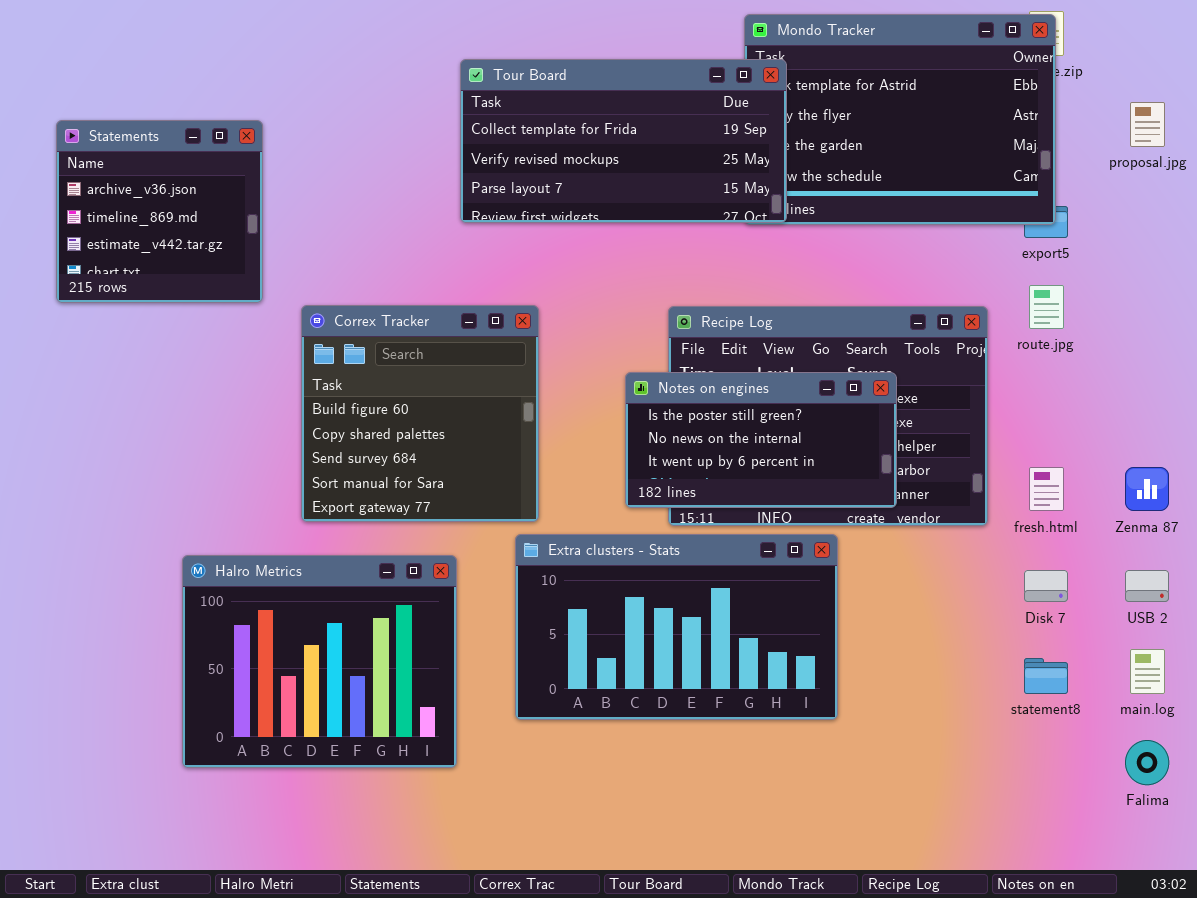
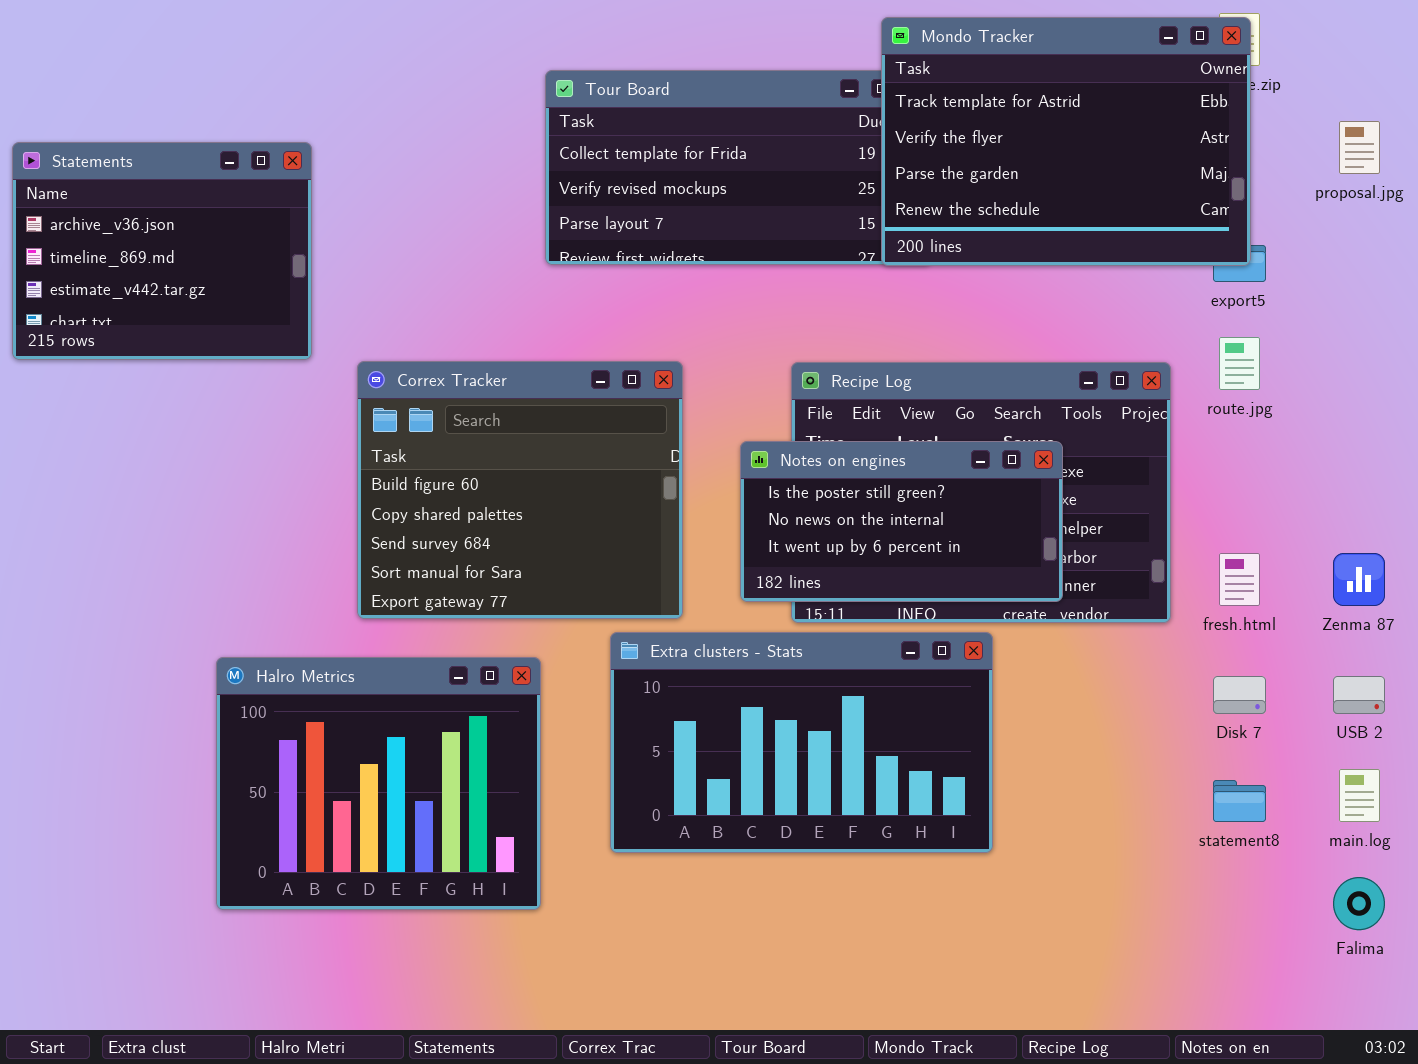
Mondo Tracker: [744,14,1056,225] -> [881,17,1251,266], raised
Statements: [56,120,263,303] -> [12,142,312,360], resized
Correx Tracker: [301,305,539,522] -> [357,361,683,619], resized

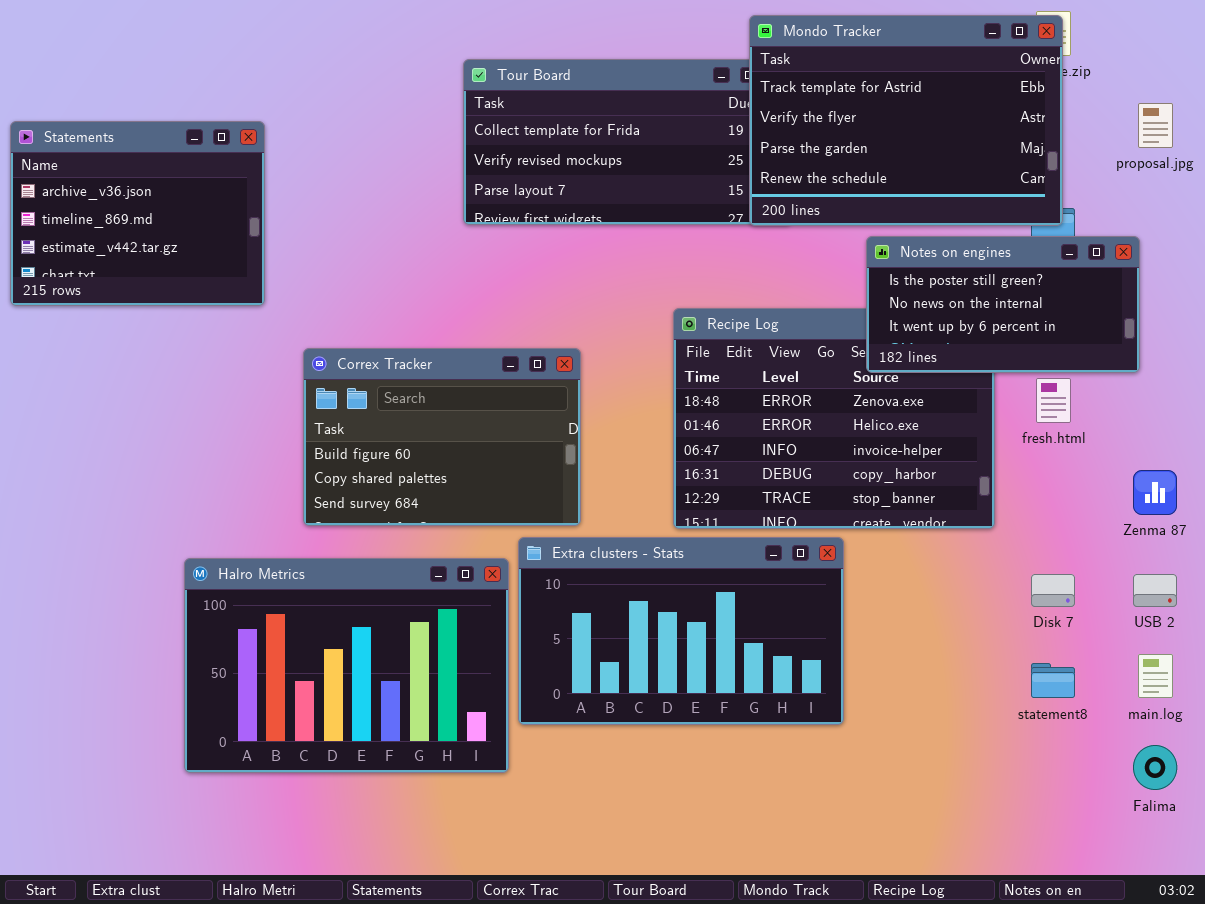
Correx Tracker: [357,361,683,619] -> [303,348,581,526], resized
Notes on engines: [740,441,1063,602] -> [866,236,1140,373], moved
fresh.html: [1219,553,1260,606] -> [1036,378,1071,423], moved
Halro Metrics: [216,657,541,910] -> [184,558,509,773], resized

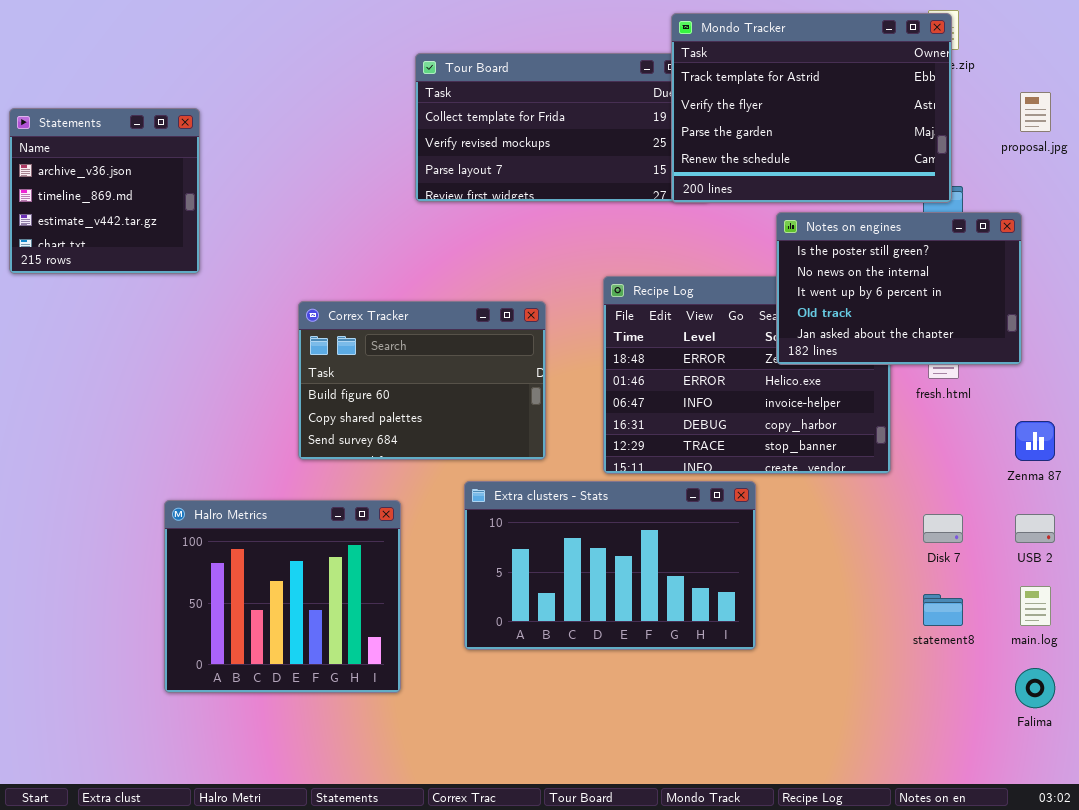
Statements: [10,121,265,306] -> [9,108,200,274], resized
Notes on engines: [866,236,1140,373] -> [776,212,1022,365], resized
Correx Tracker: [303,348,581,526] -> [298,301,546,460], moved
Halro Metrics: [184,558,509,773] -> [164,500,401,693], resized

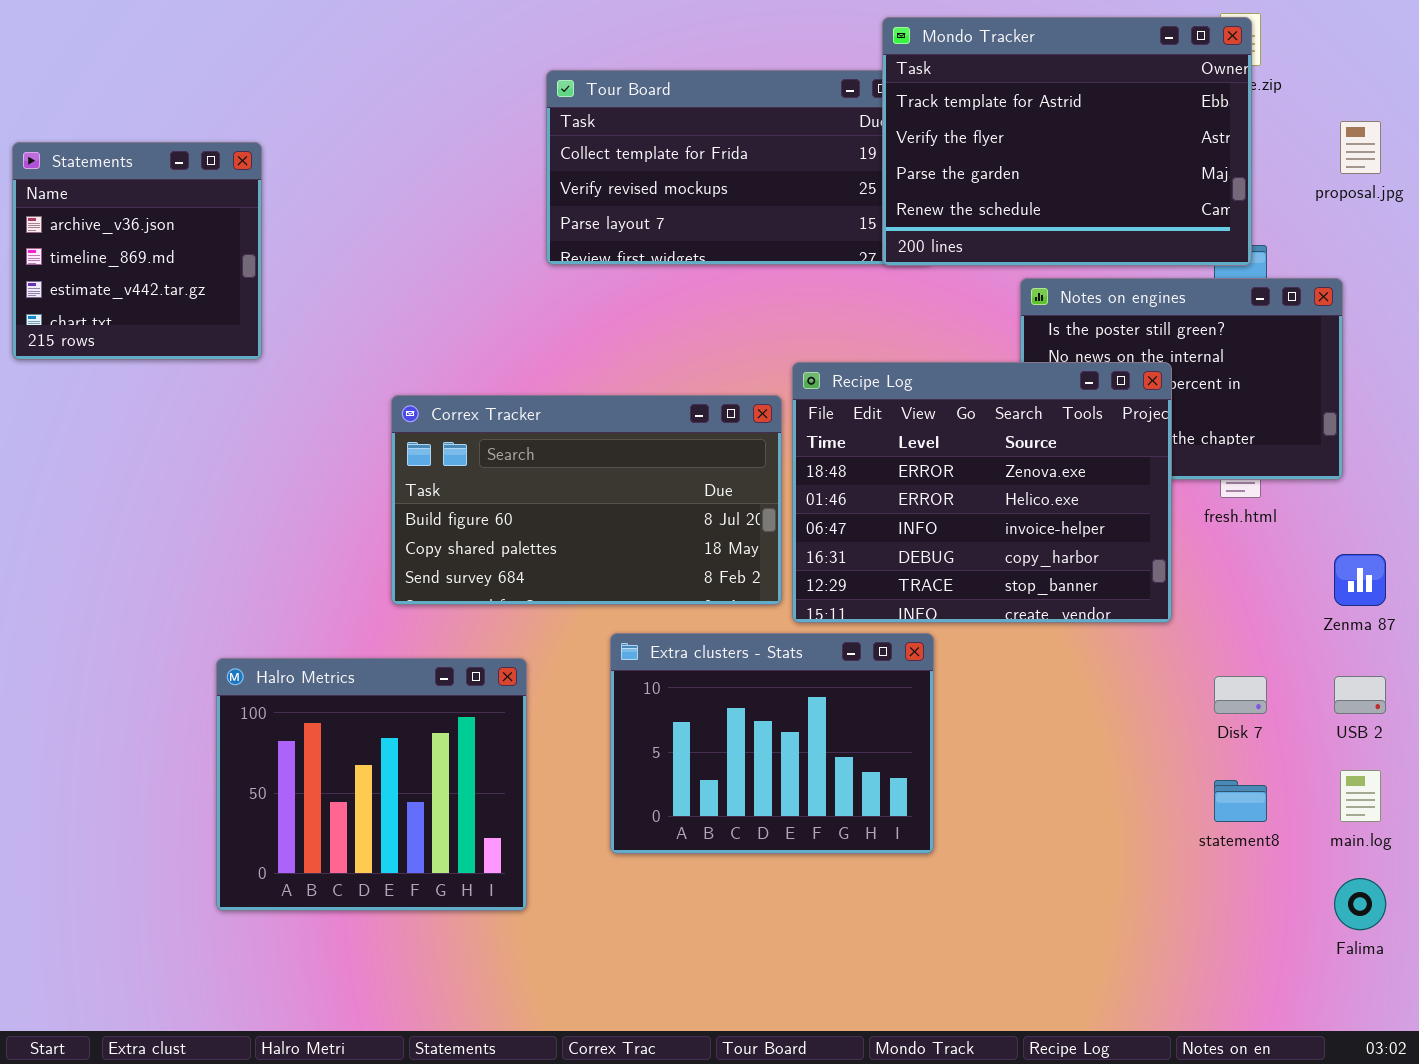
Recipe Log: [603,276,891,474] -> [792,362,1172,623], raised
Correx Tracker: [298,301,546,460] -> [391,395,782,605], resized
Extra clusters - Stats: [464,481,756,650] -> [610,633,934,854], resized

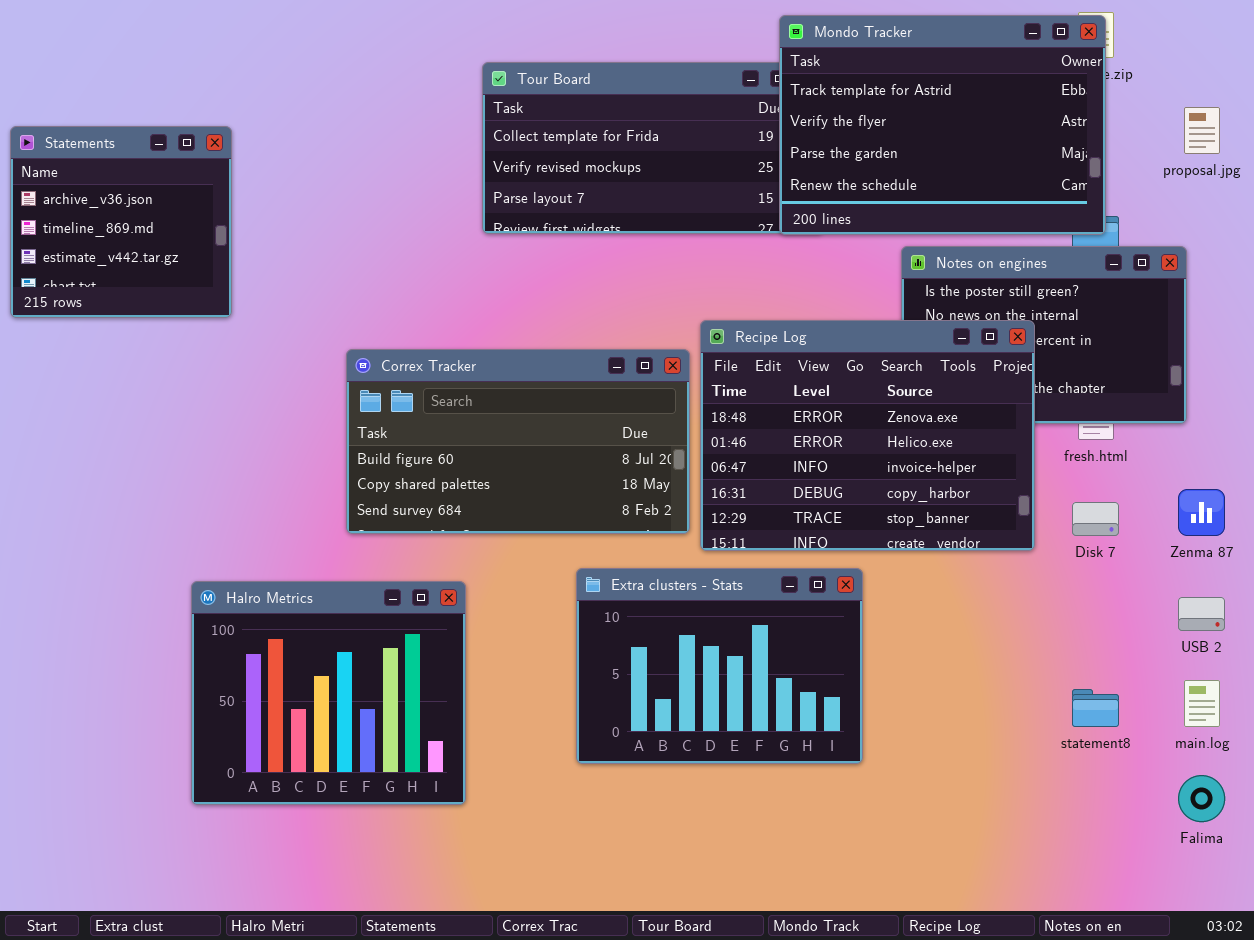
Extra clusters - Stats: [610,633,934,854] -> [576,568,863,764], moved
Disk 7: [1214,676,1267,714] -> [1072,502,1119,536], moved

